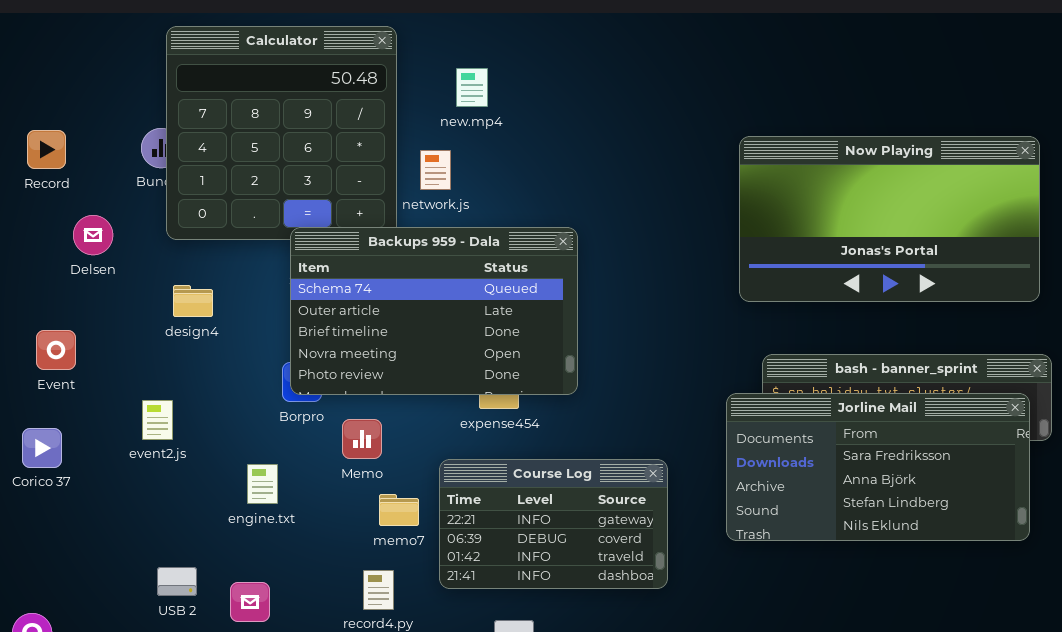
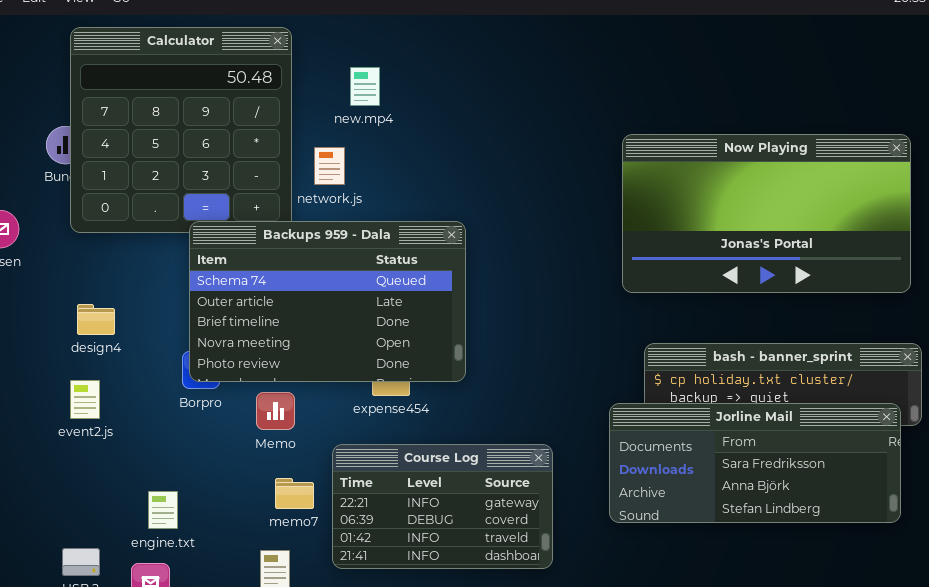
design4: [173,285,213,317] -> [77,304,115,335], moved
Jorline Mail: [726,393,1030,541] -> [609,403,901,523], resized
event2.js: [142,400,173,440] -> [70,380,100,419], moved
Memo: [342,419,382,459] -> [256,392,295,430], moved
engine.txt: [247,464,278,504] -> [148,491,178,529], moved

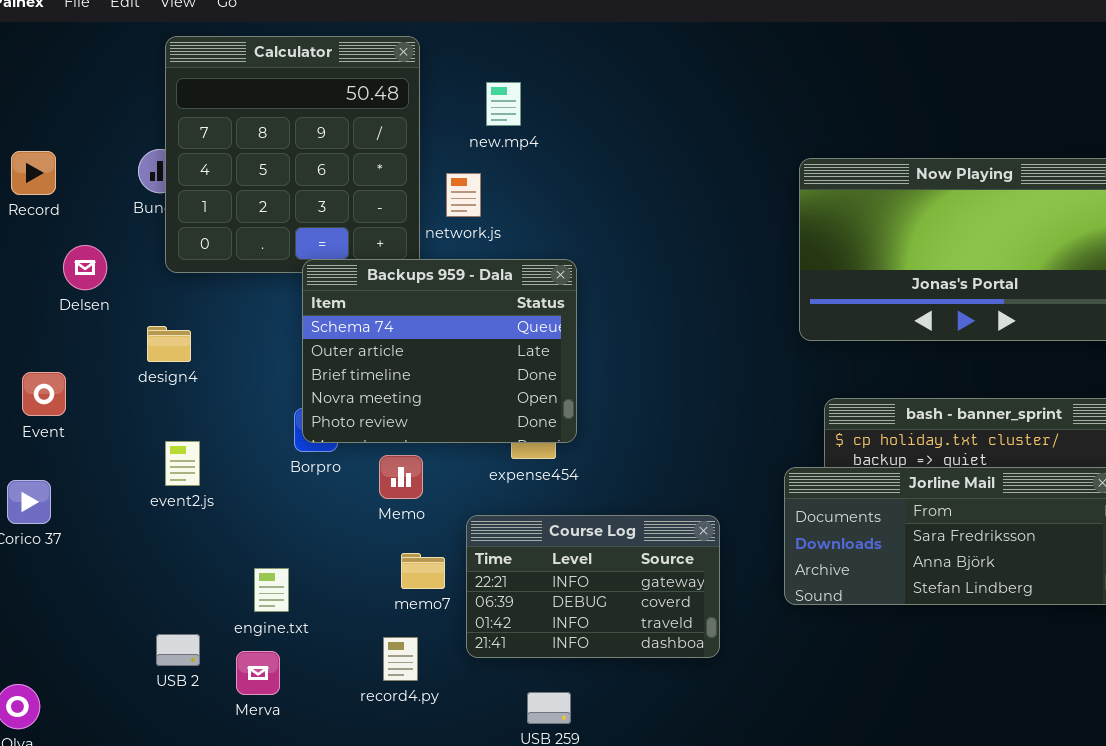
Backups 959 - Dala: [189,221,466,382] -> [302,259,577,443], resized
design4: [77,304,115,335] -> [147,326,191,362], moved

